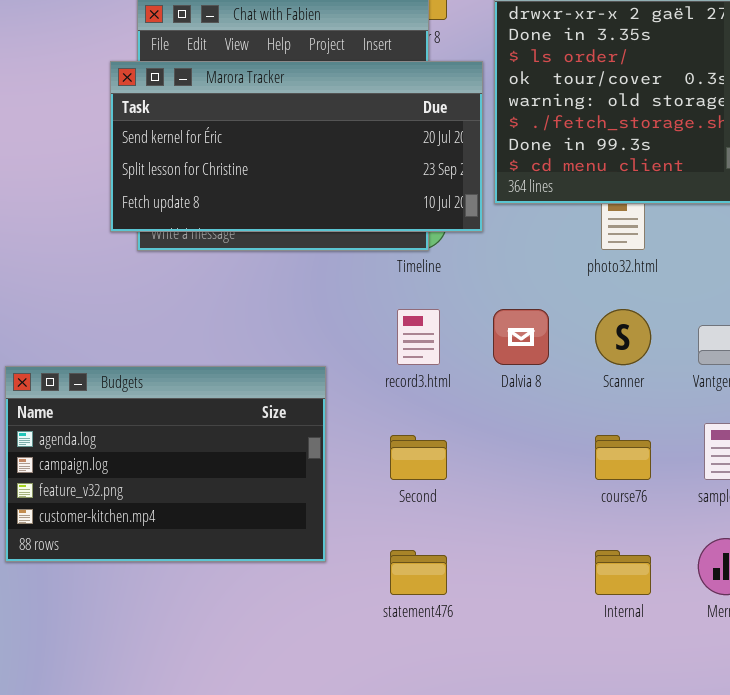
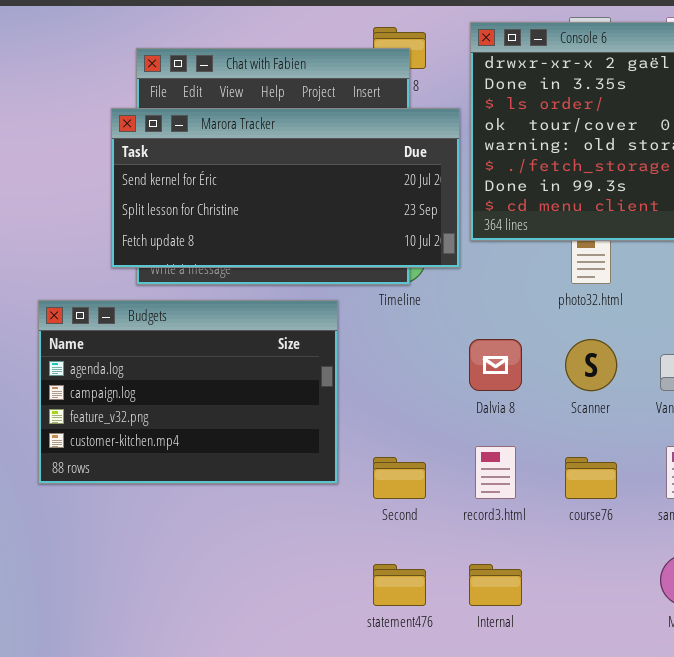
record3.html: [397,309,440,365] -> [475,446,516,499], moved
Budgets: [5,366,326,562] -> [38,300,338,484], moved
Internal: [595,550,651,595] -> [469,564,522,606], moved

